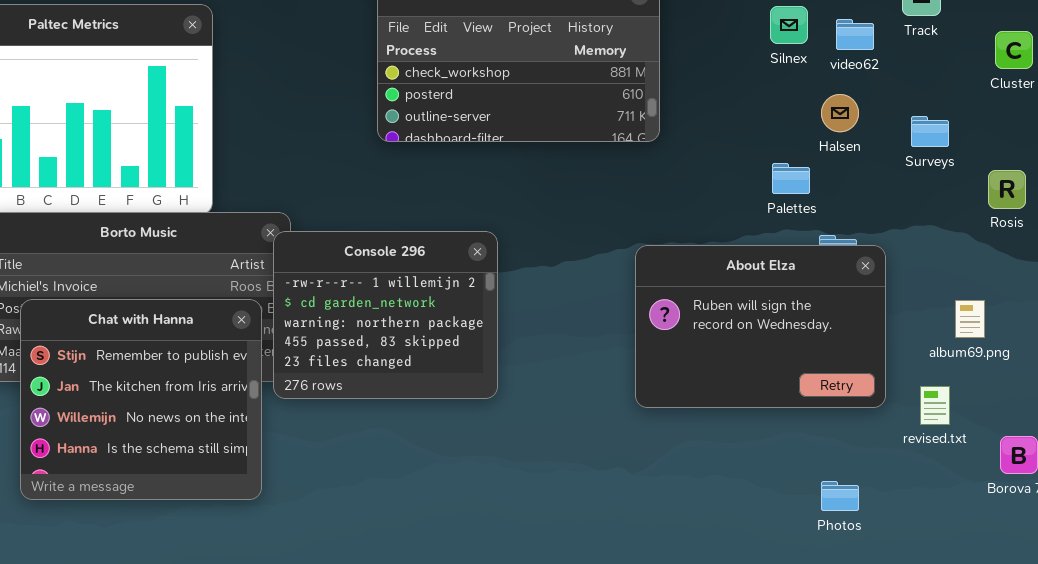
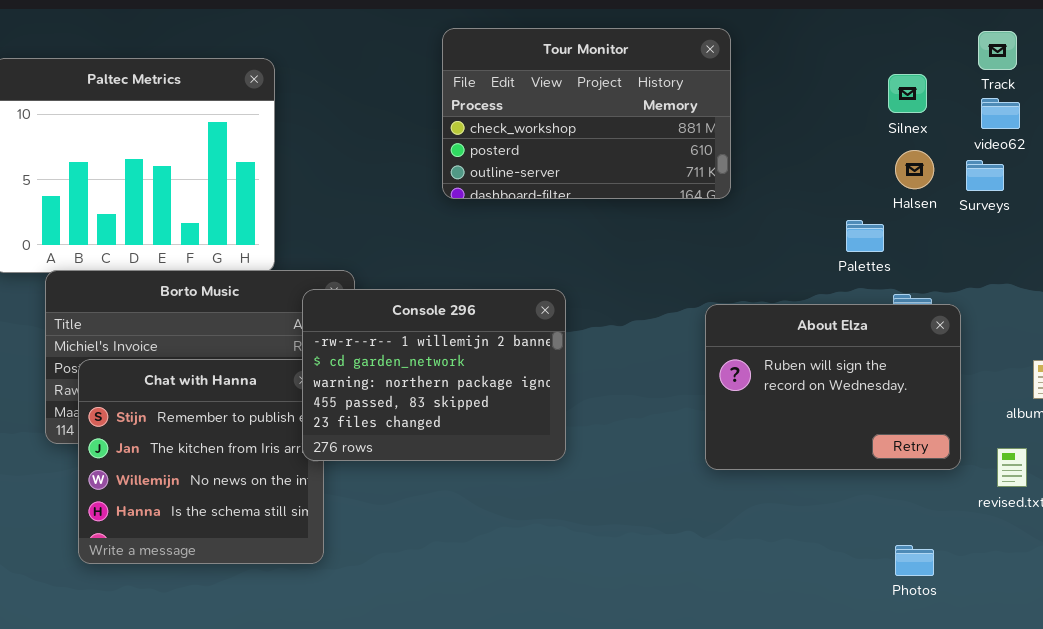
Silnex: [770,6,808,44] -> [888,74,927,113], moved
video62: [836,19,874,50] -> [981,98,1020,129], moved
Surveys: [911,116,949,147] -> [966,160,1004,191], moved
Console 296: [273,231,498,399] -> [302,289,566,461], resized

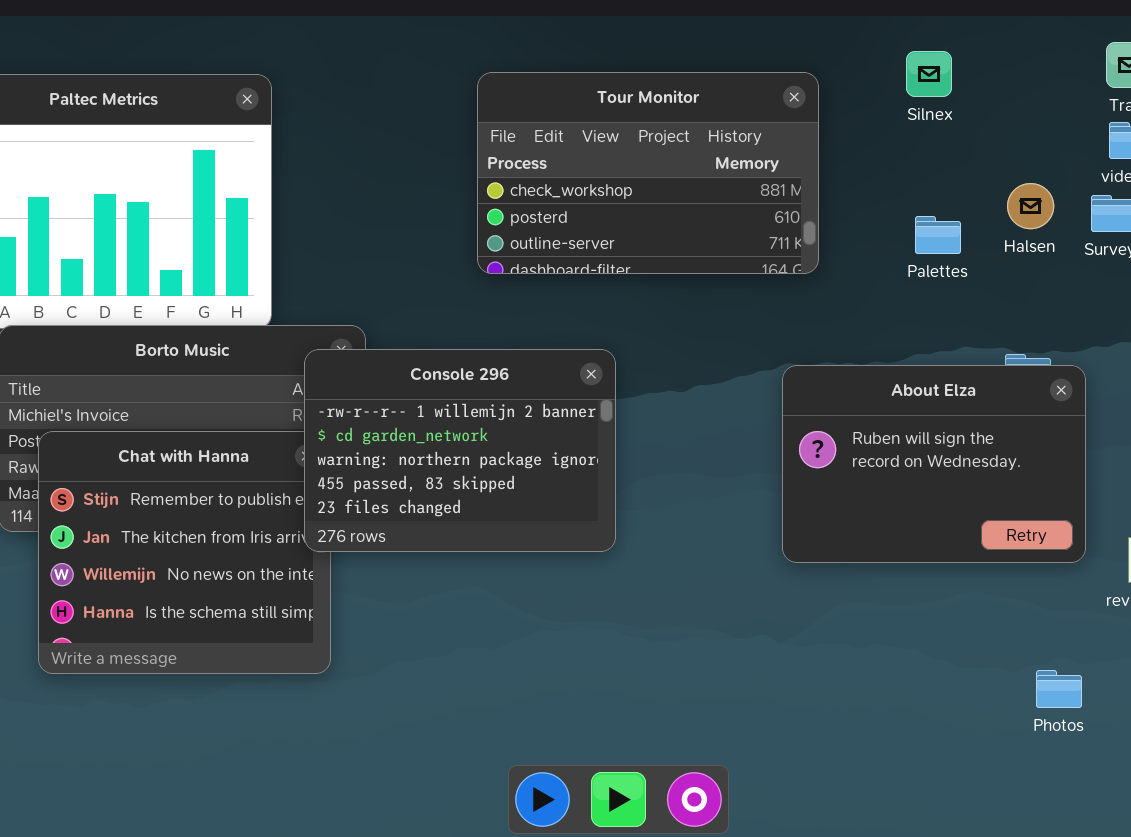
Tour Monitor: [442,28,731,199] -> [477,72,819,274], moved
Silnex: [888,74,927,113] -> [906,51,952,97], moved
Palettes: [846,220,884,252] -> [915,216,961,254], moved
Photos: [895,545,934,576] -> [1036,670,1082,708], moved

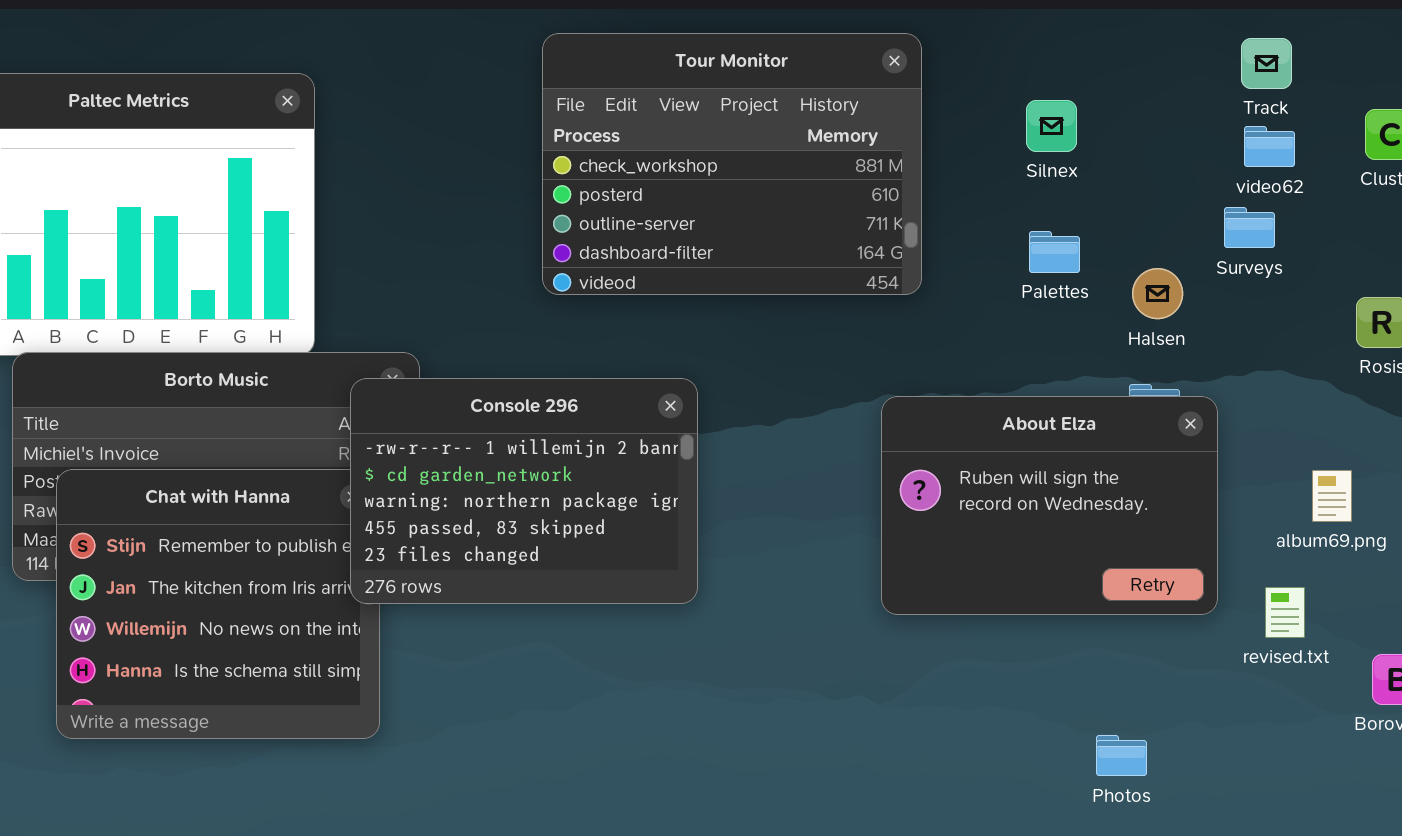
Silnex: [906,51,952,97] -> [1026,100,1077,152], moved
Tour Monitor: [477,72,819,274] -> [542,33,922,295], resized
Halsen: [1007,183,1054,229] -> [1132,268,1183,319], moved
Photos: [1036,670,1082,708] -> [1096,735,1147,776], moved

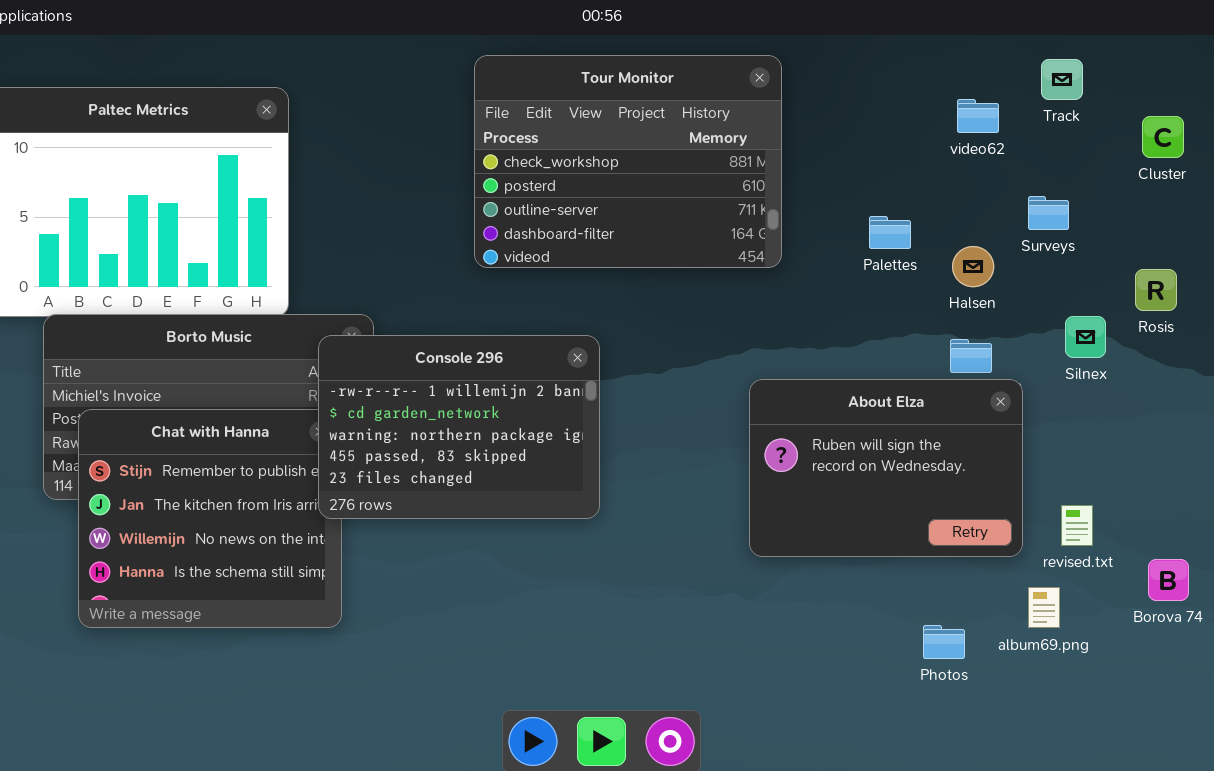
Silnex: [1026,100,1077,152] -> [1065,316,1106,358], moved
video62: [1244,126,1295,167] -> [957,99,999,133], moved
About Elza: [881,396,1218,615] -> [749,379,1023,557], moved
album69.png: [1312,470,1352,522] -> [1028,587,1060,628], moved

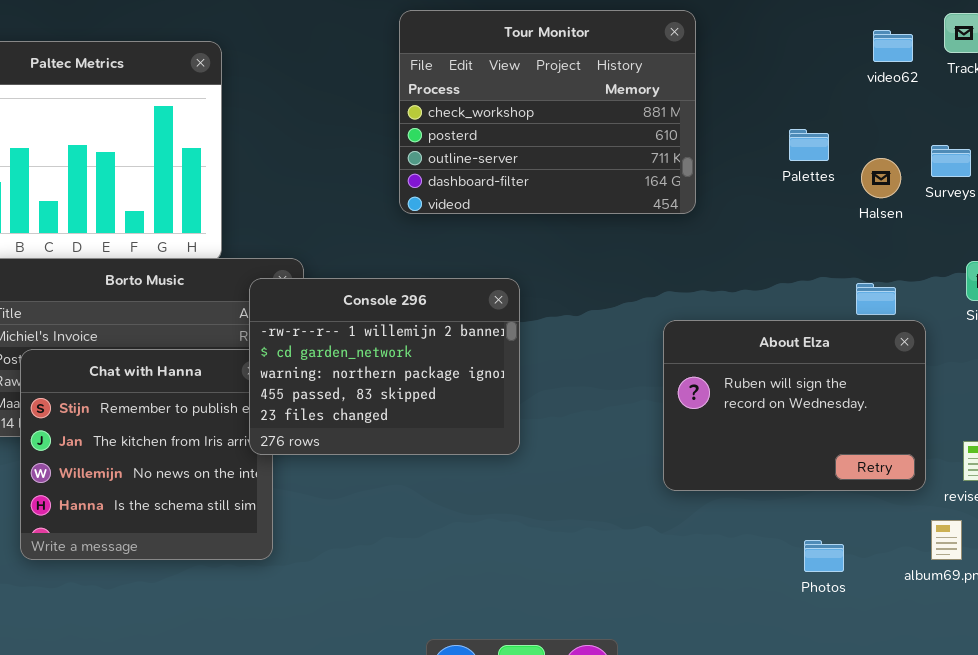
video62: [957,99,999,133] -> [873,30,913,62], moved
Palettes: [869,216,911,249] -> [789,129,829,161], moved
Halsen: [952,246,994,287] -> [861,158,901,198], moved
Photos: [923,625,965,659] -> [804,540,844,572], moved

